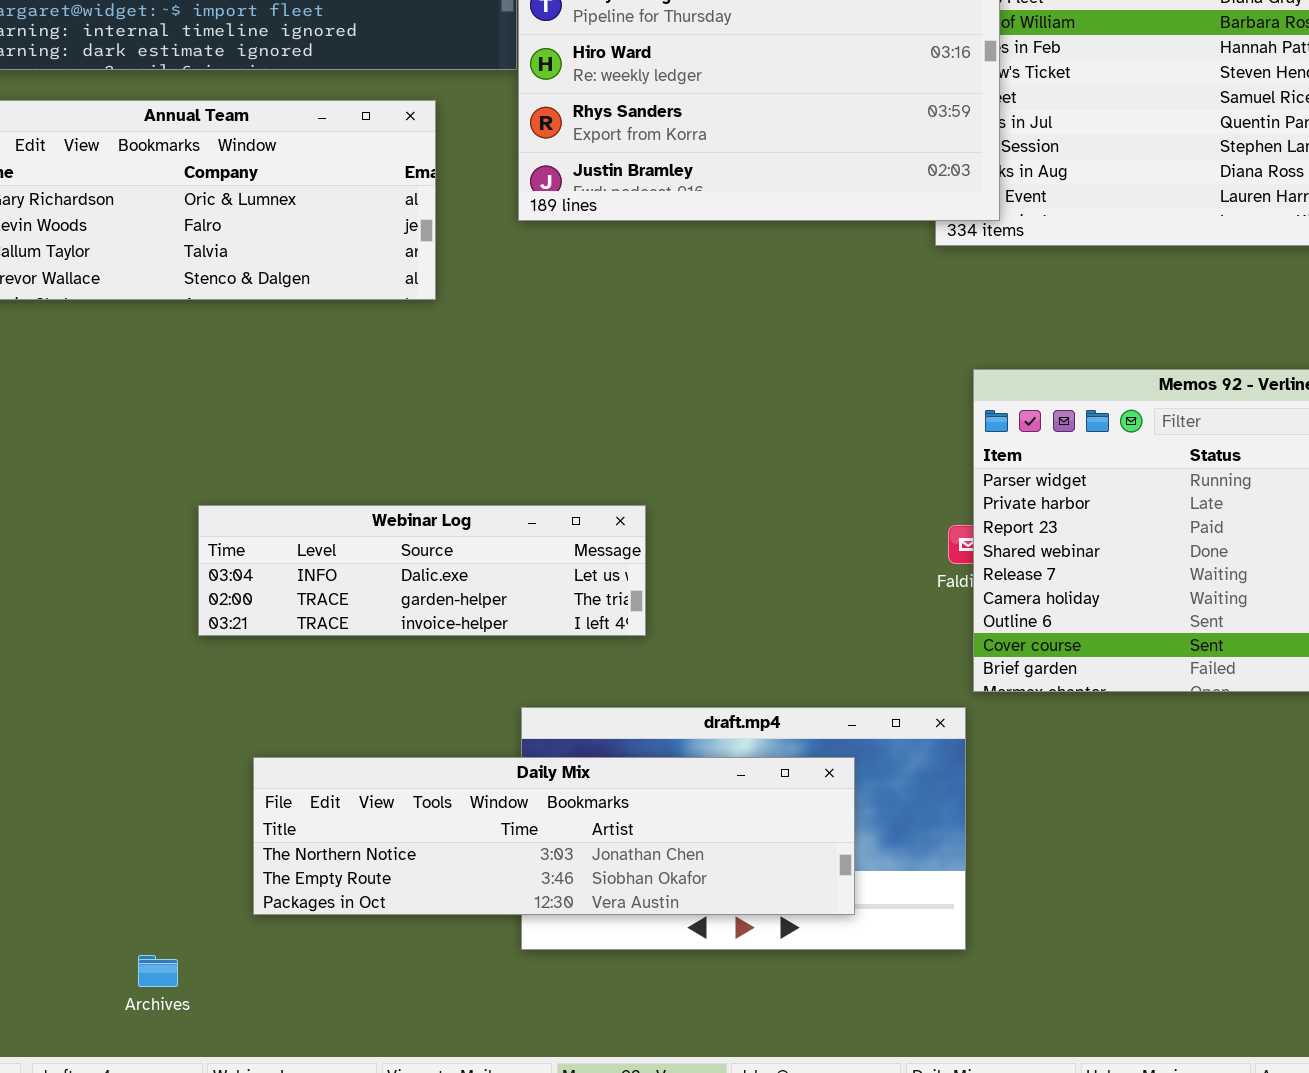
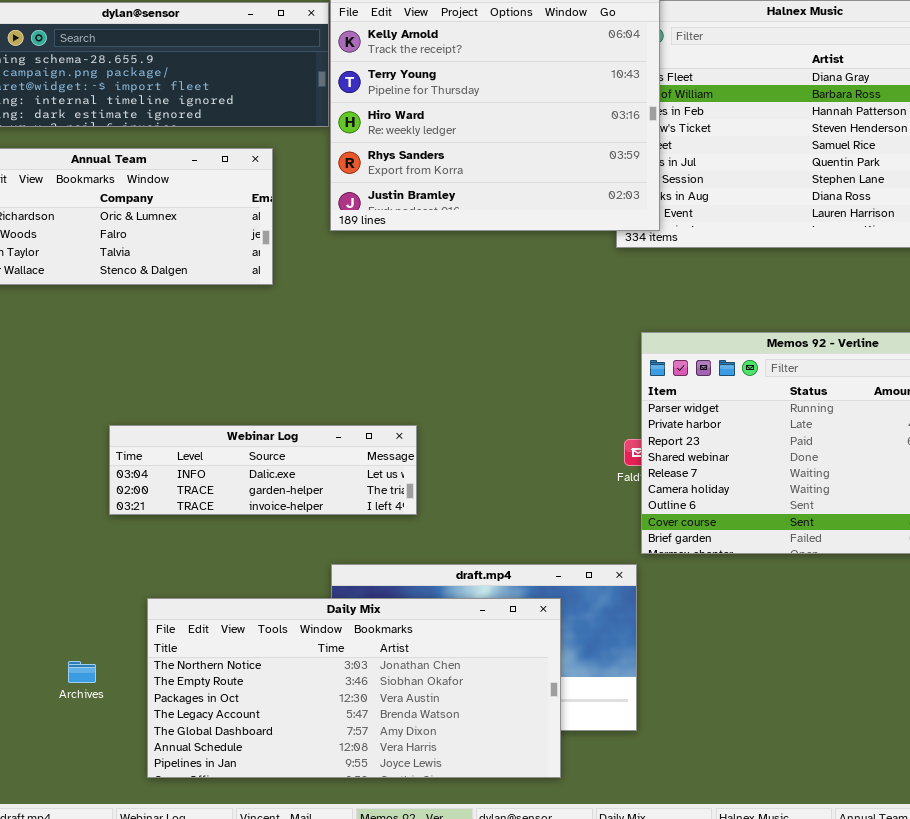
Daily Mix: [253,757,855,915] -> [147,598,561,778], resized
Archives: [138,955,178,987] -> [68,661,96,683], moved

